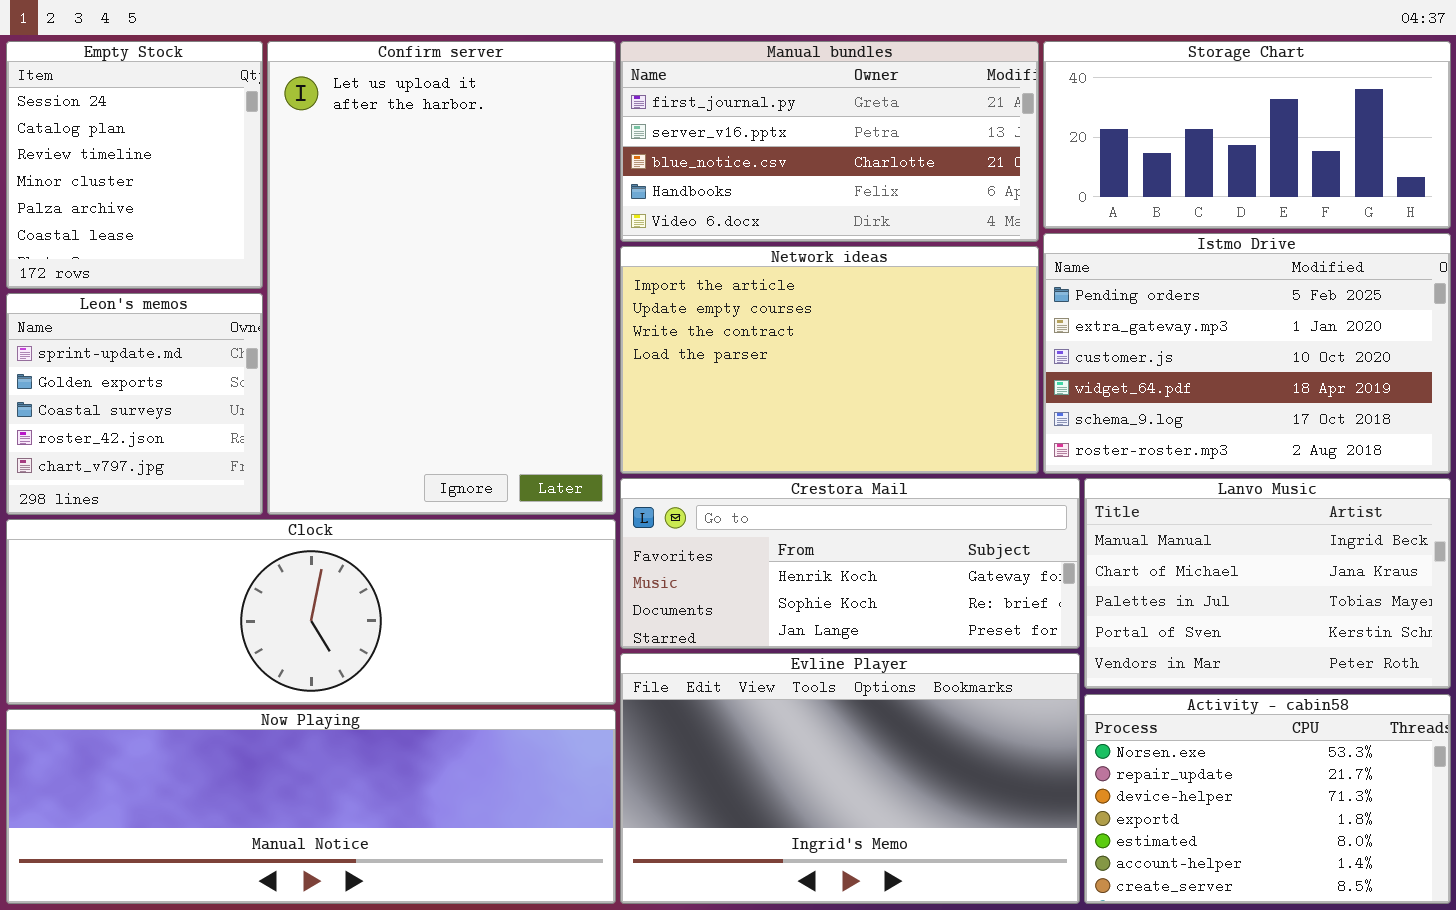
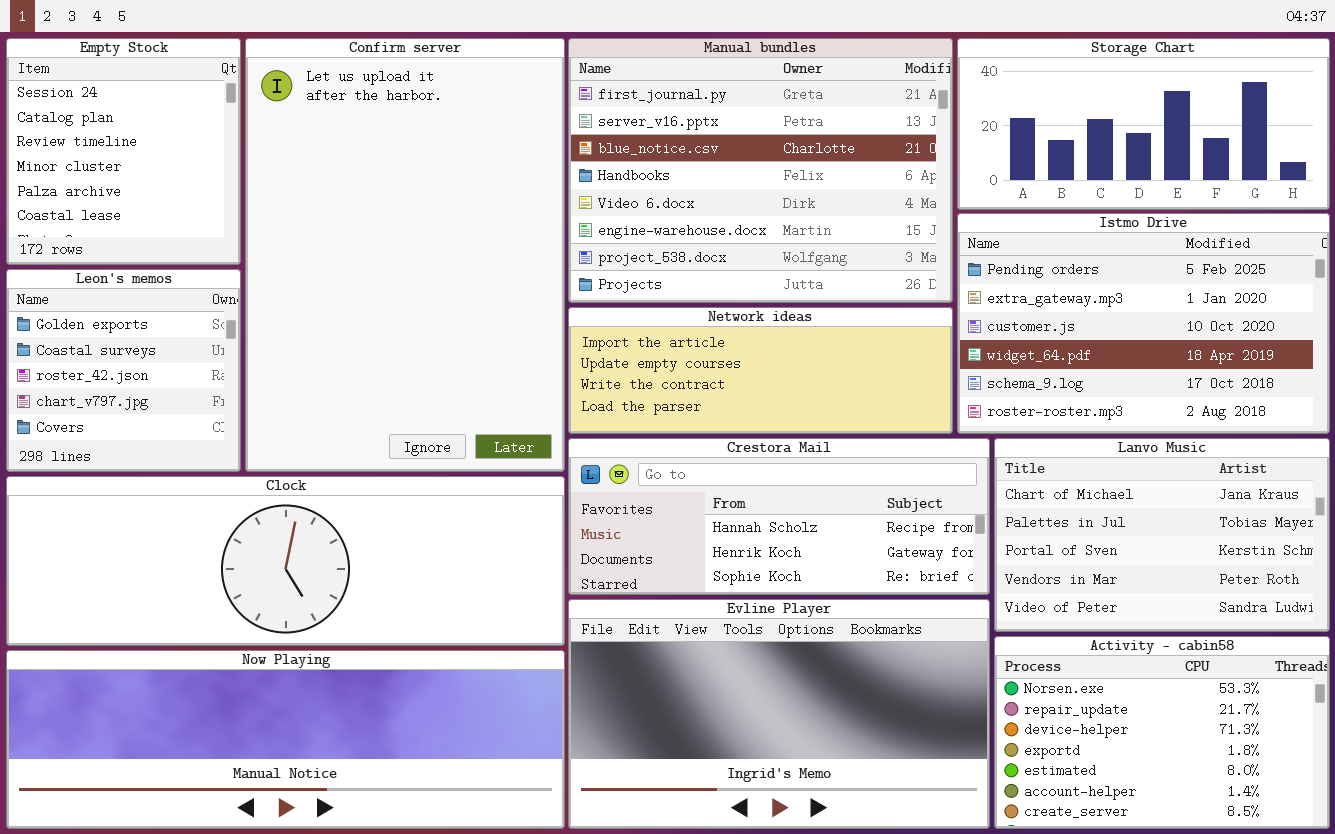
Manual bundles: [620,41,1039,242] -> [568,38,953,303], resized
Network ideas: [620,246,1039,474] -> [568,307,953,434], resized
Leon's memos: [6,293,263,515] -> [6,269,241,472], scrolled down 1 row
Crestora Mail: [620,478,1080,649] -> [568,438,990,595], scrolled up 1 row
Lanvo Music: [1084,478,1451,689] -> [994,438,1330,632], scrolled down 1 row

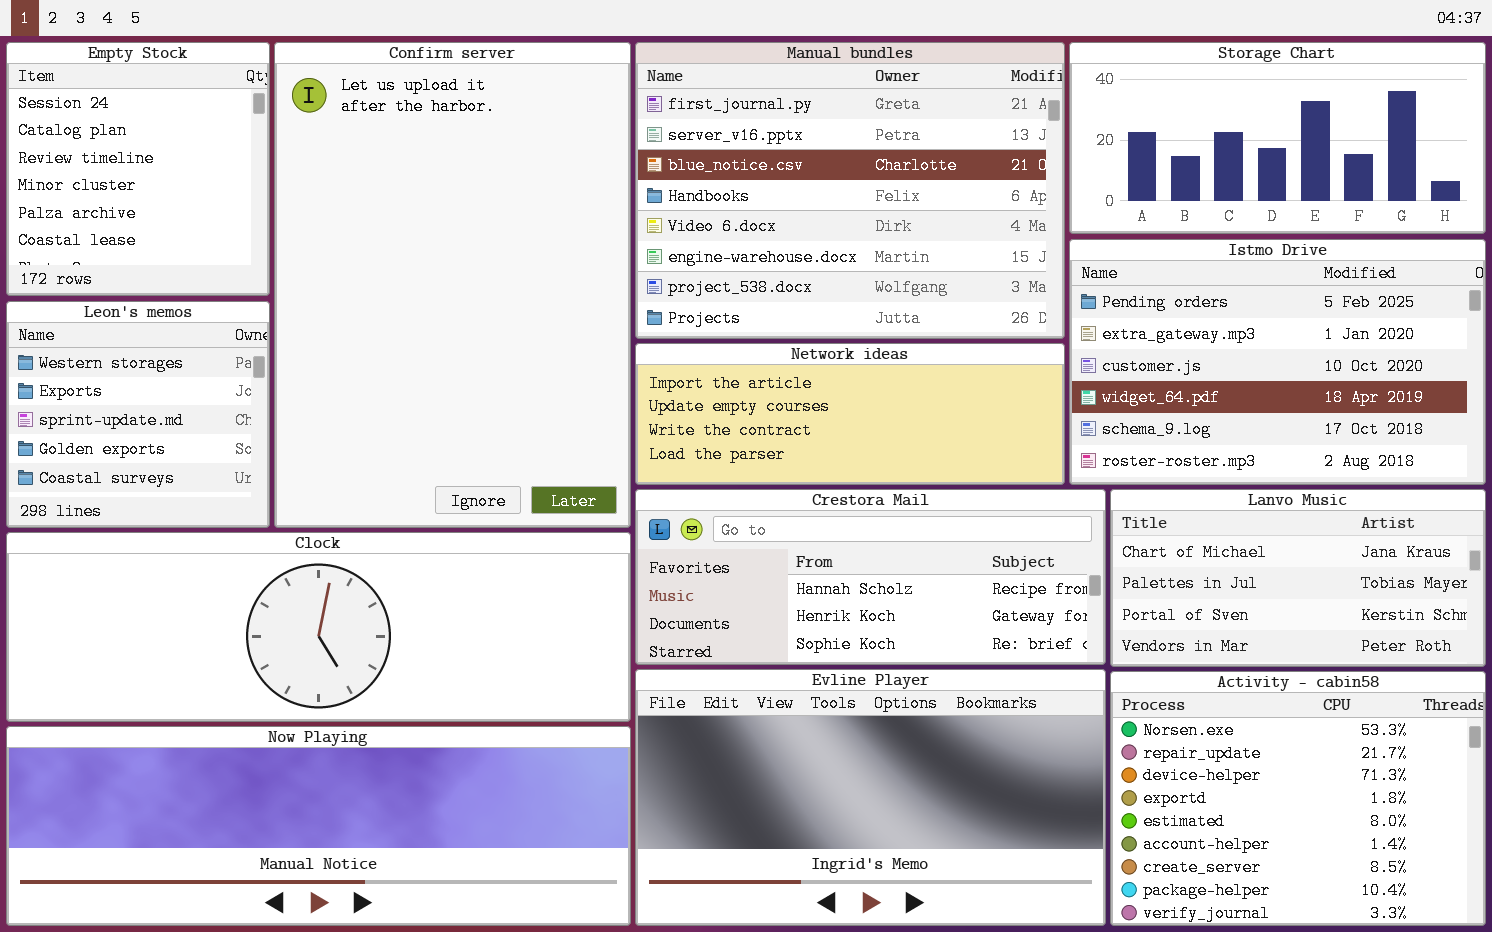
Leon's memos: [6,269,241,472] -> [6,301,270,528], scrolled up 3 rows
Lanvo Music: [994,438,1330,632] -> [1110,489,1486,667], resized
Activity - cabin58: [994,636,1330,829] -> [1110,671,1486,926], resized

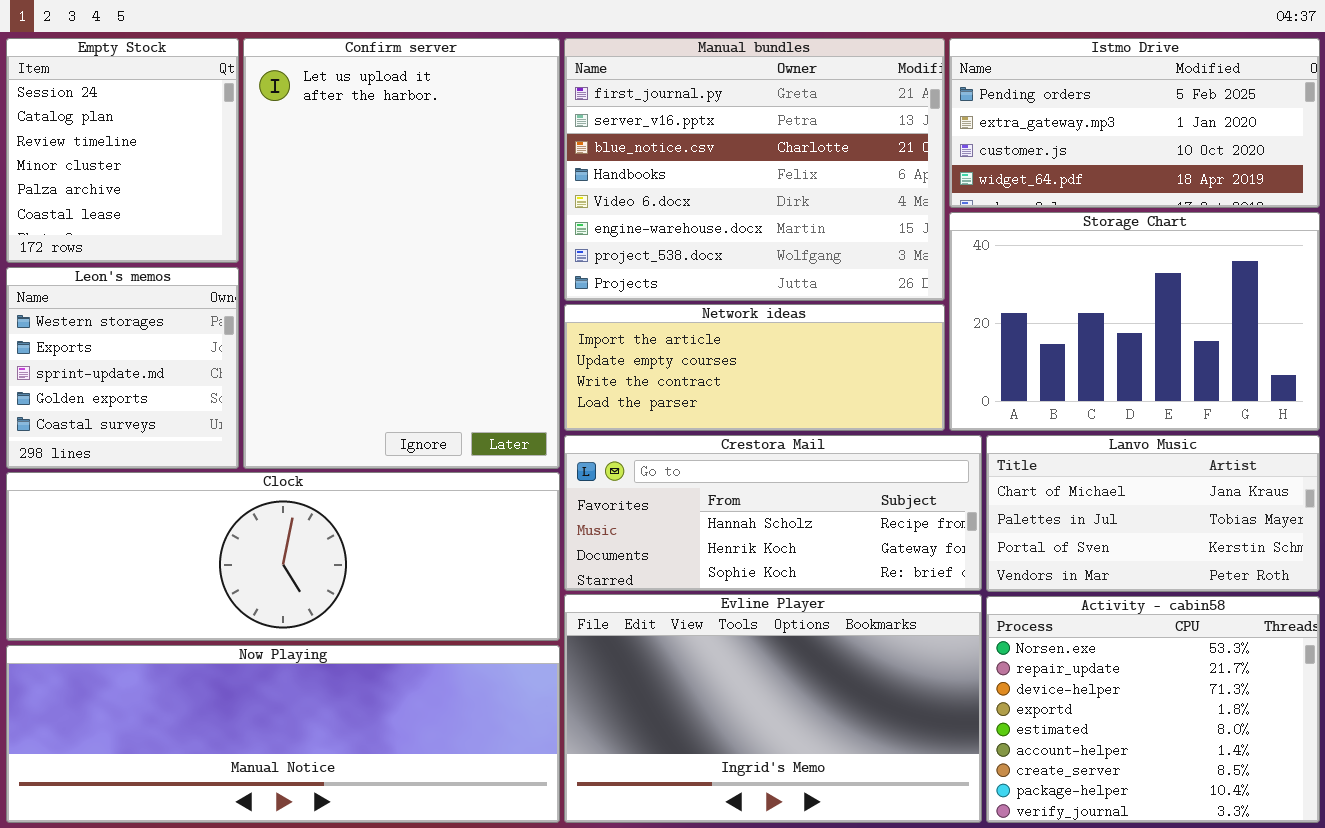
Storage Chart: [1069,42,1486,234] -> [949,212,1320,431], moved, resized
Istmo Drive: [1069,239,1486,485] -> [949,38,1320,208], moved, resized

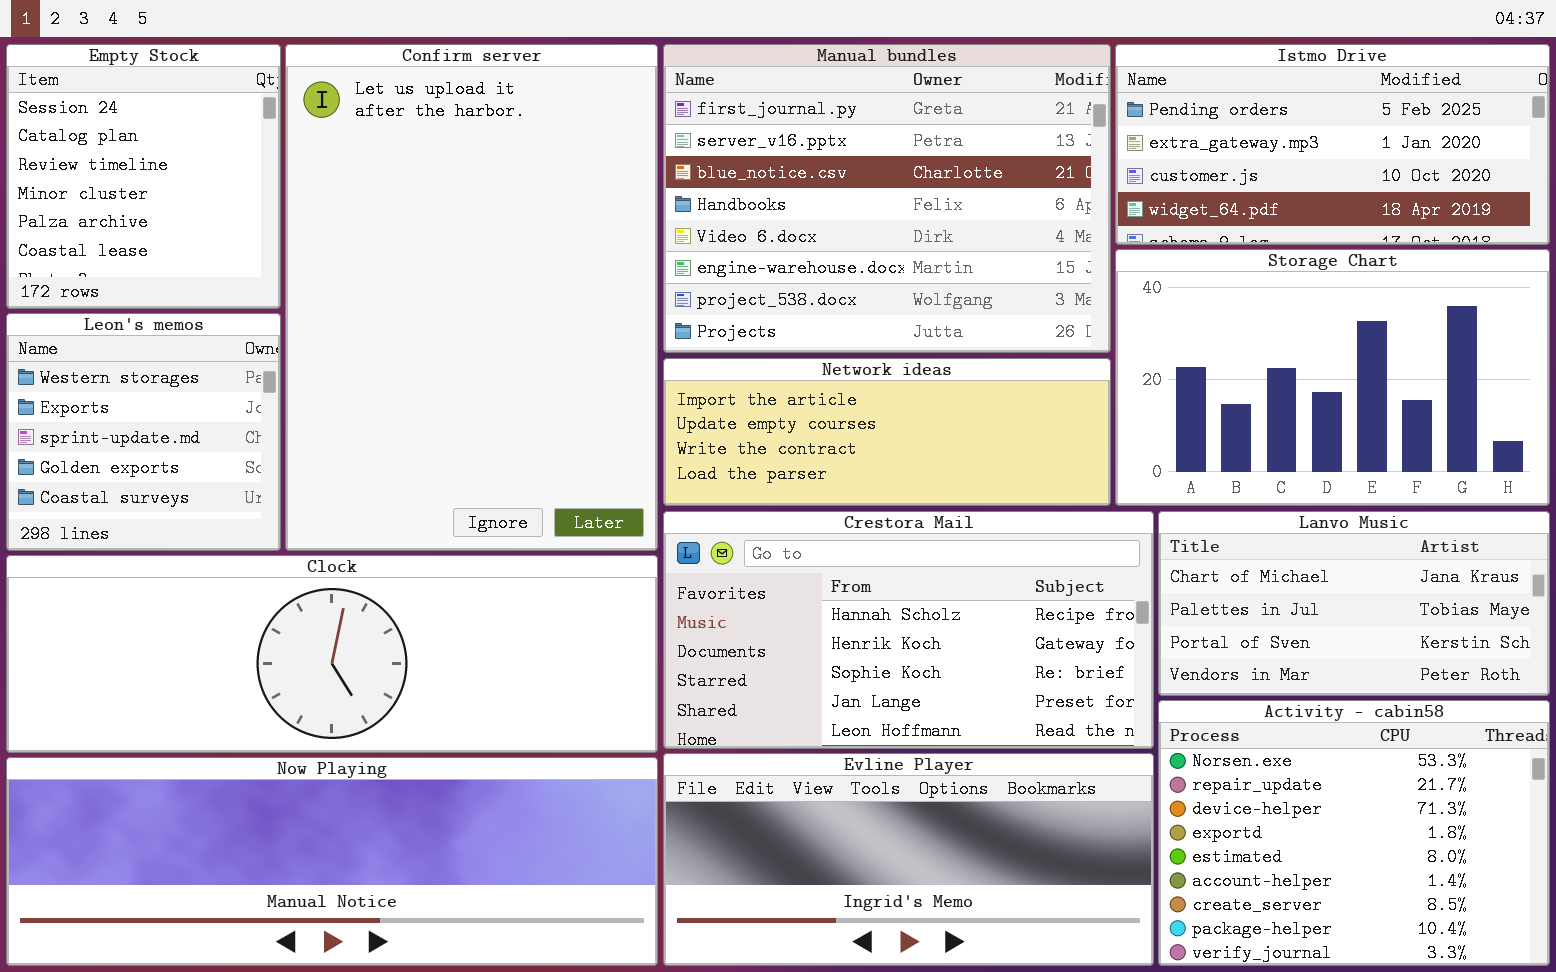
Crestora Mail: [564,435,982,591] -> [663,511,1154,749], resized
Evline Player: [564,594,982,823] -> [663,753,1154,966], resized

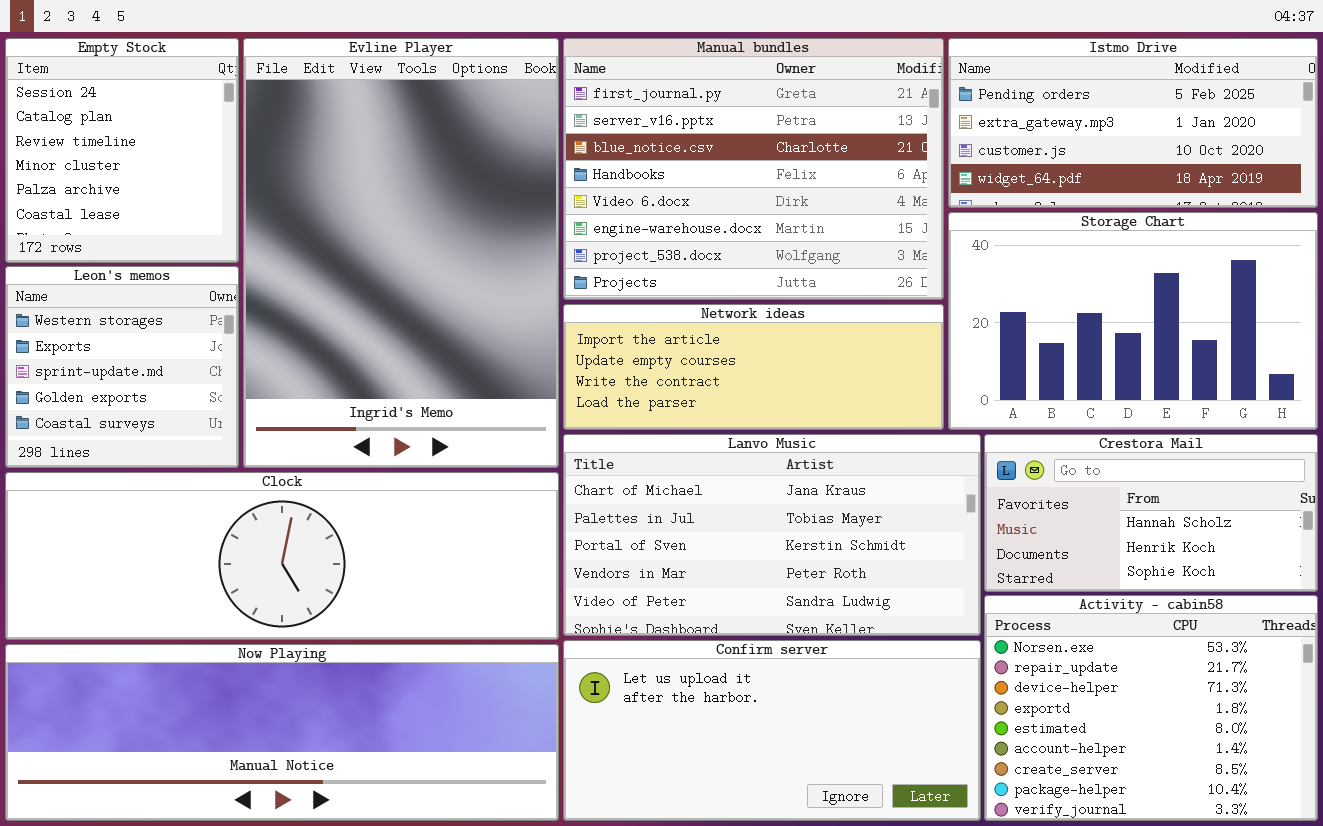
Confirm server: [285,44,658,551] -> [563,640,981,821], moved, resized
Crestora Mail: [663,511,1154,749] -> [984,434,1318,592], moved, resized
Lanvo Music: [1158,511,1550,696] -> [563,434,981,636], moved, resized
Evline Player: [663,753,1154,966] -> [243,38,559,468], moved, resized

